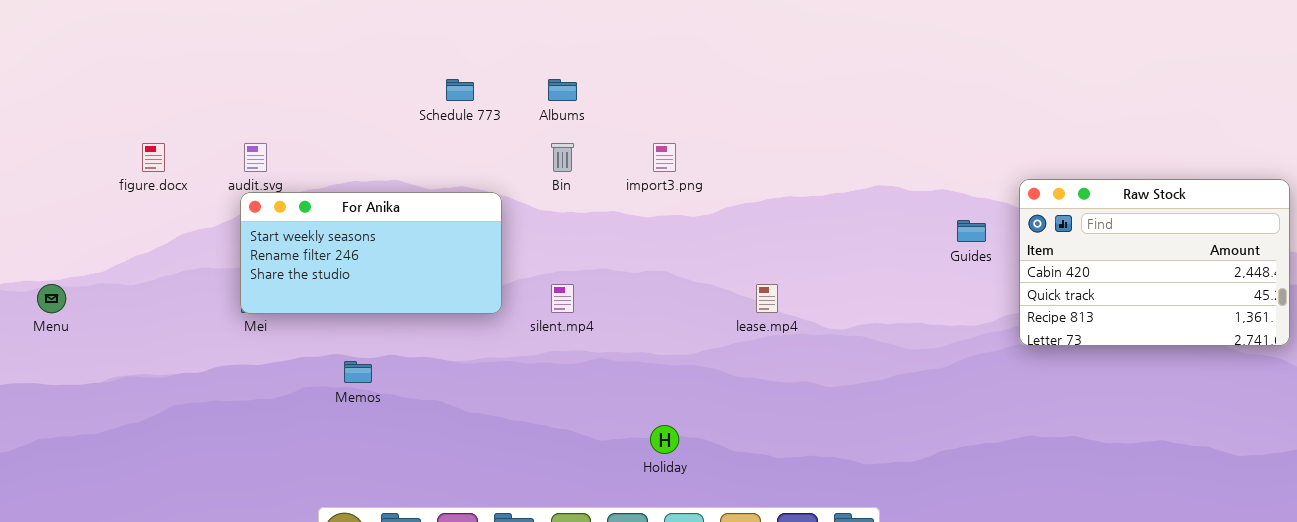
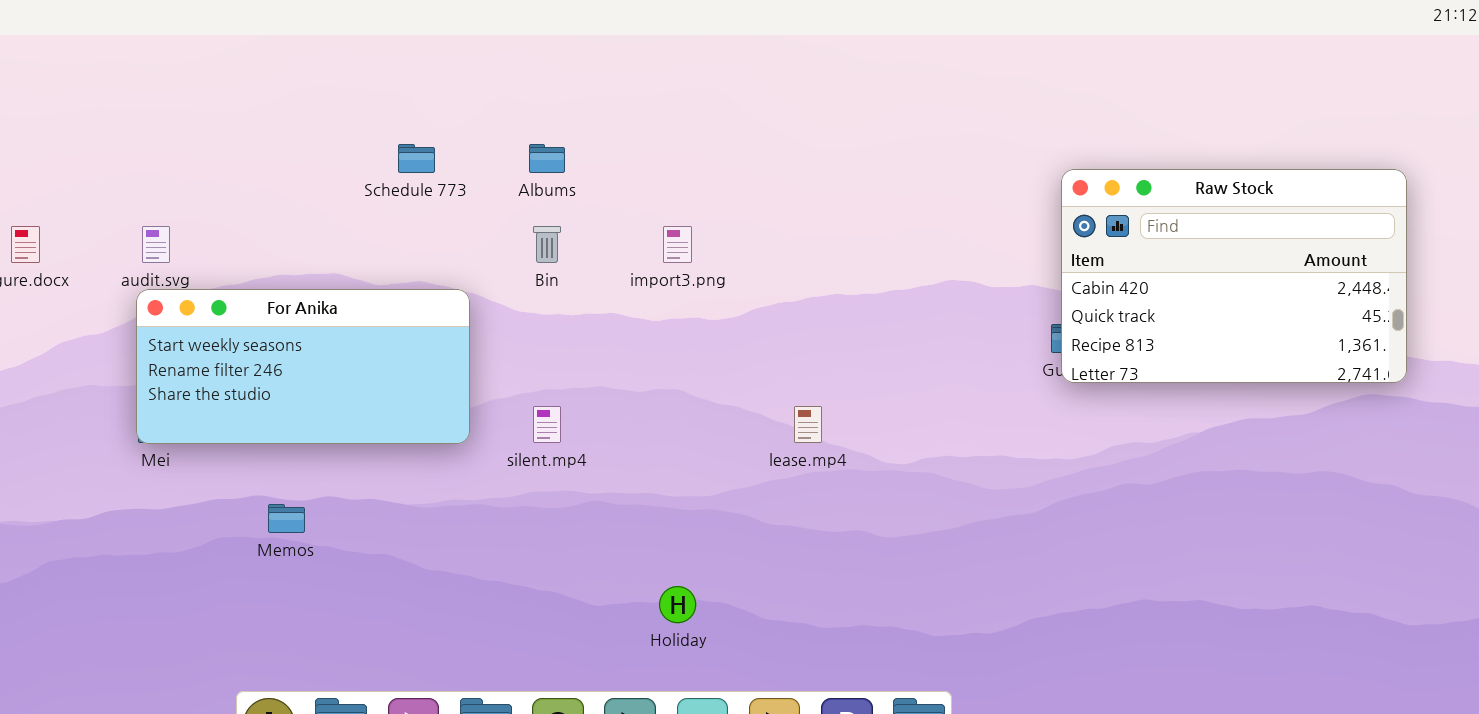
Raw Stock: [1019,179,1290,346] -> [1061,169,1407,383], moved

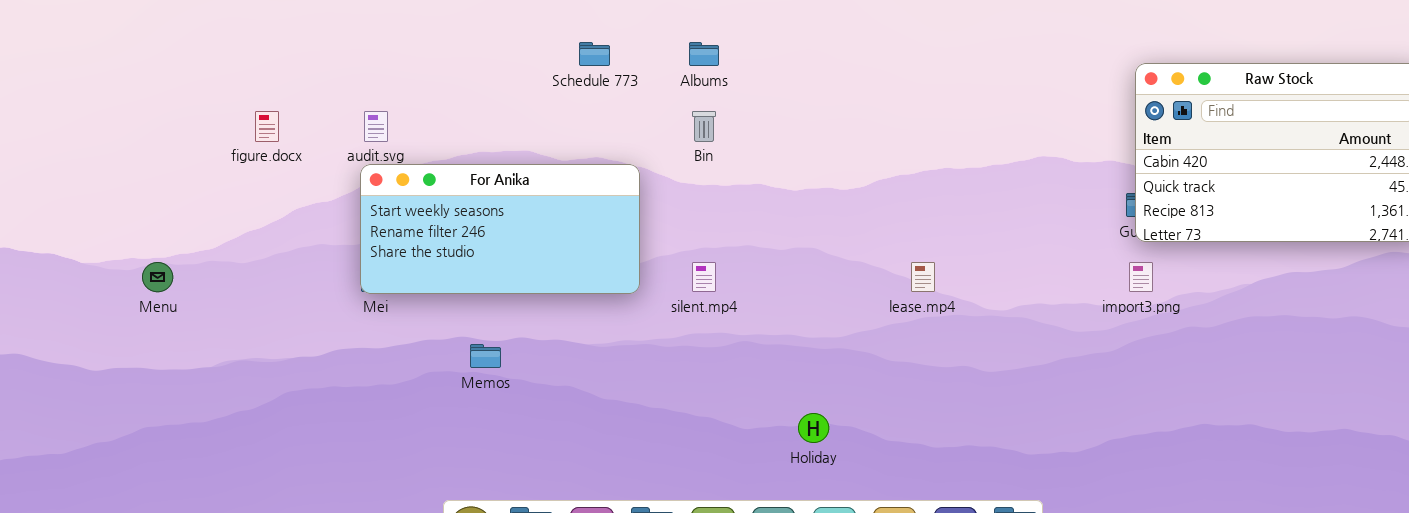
import3.png: [663,226,692,263] -> [1129,262,1153,292], moved

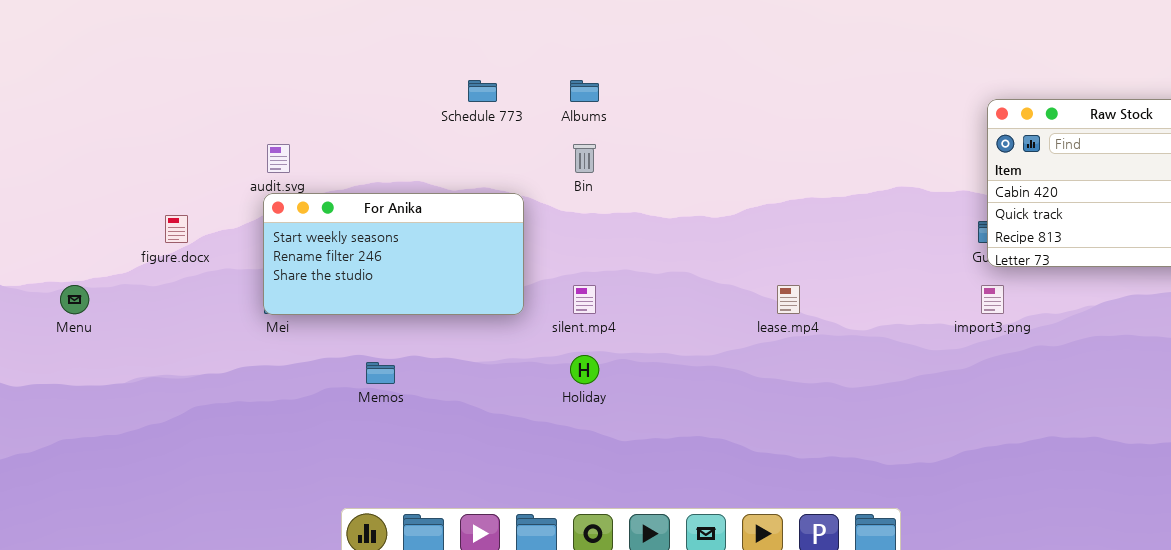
figure.docx: [255,111,279,142] -> [165,215,188,243], moved
Holiday: [798,413,829,443] -> [570,355,599,384], moved

